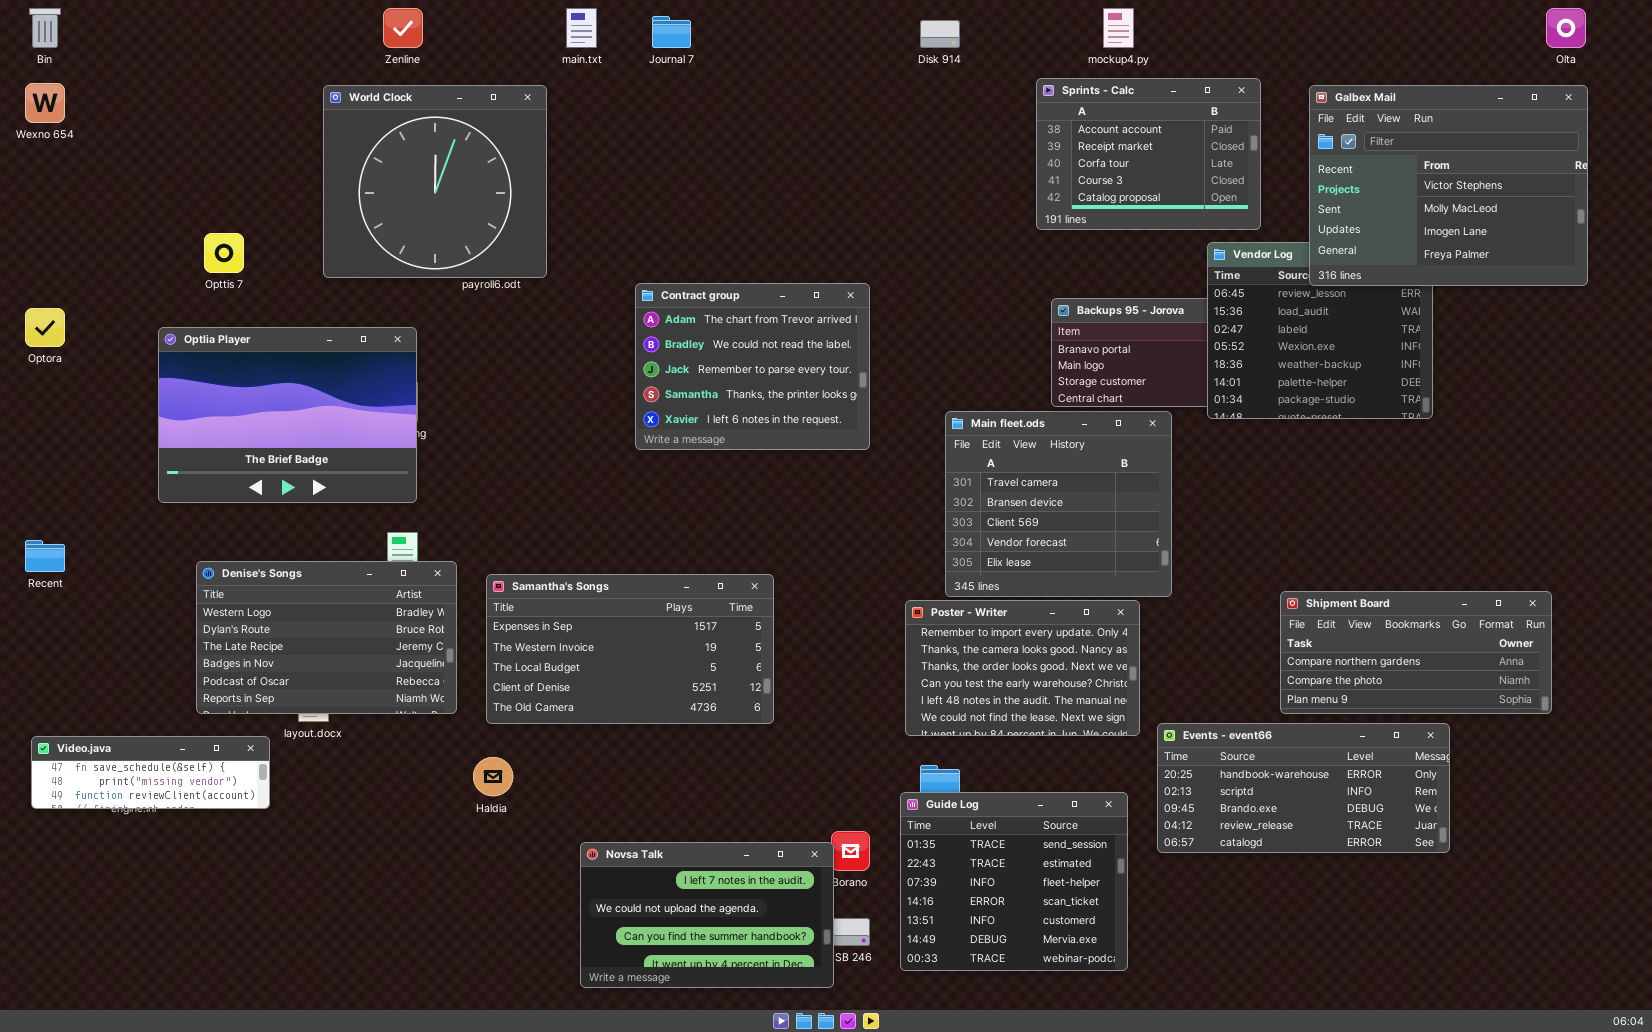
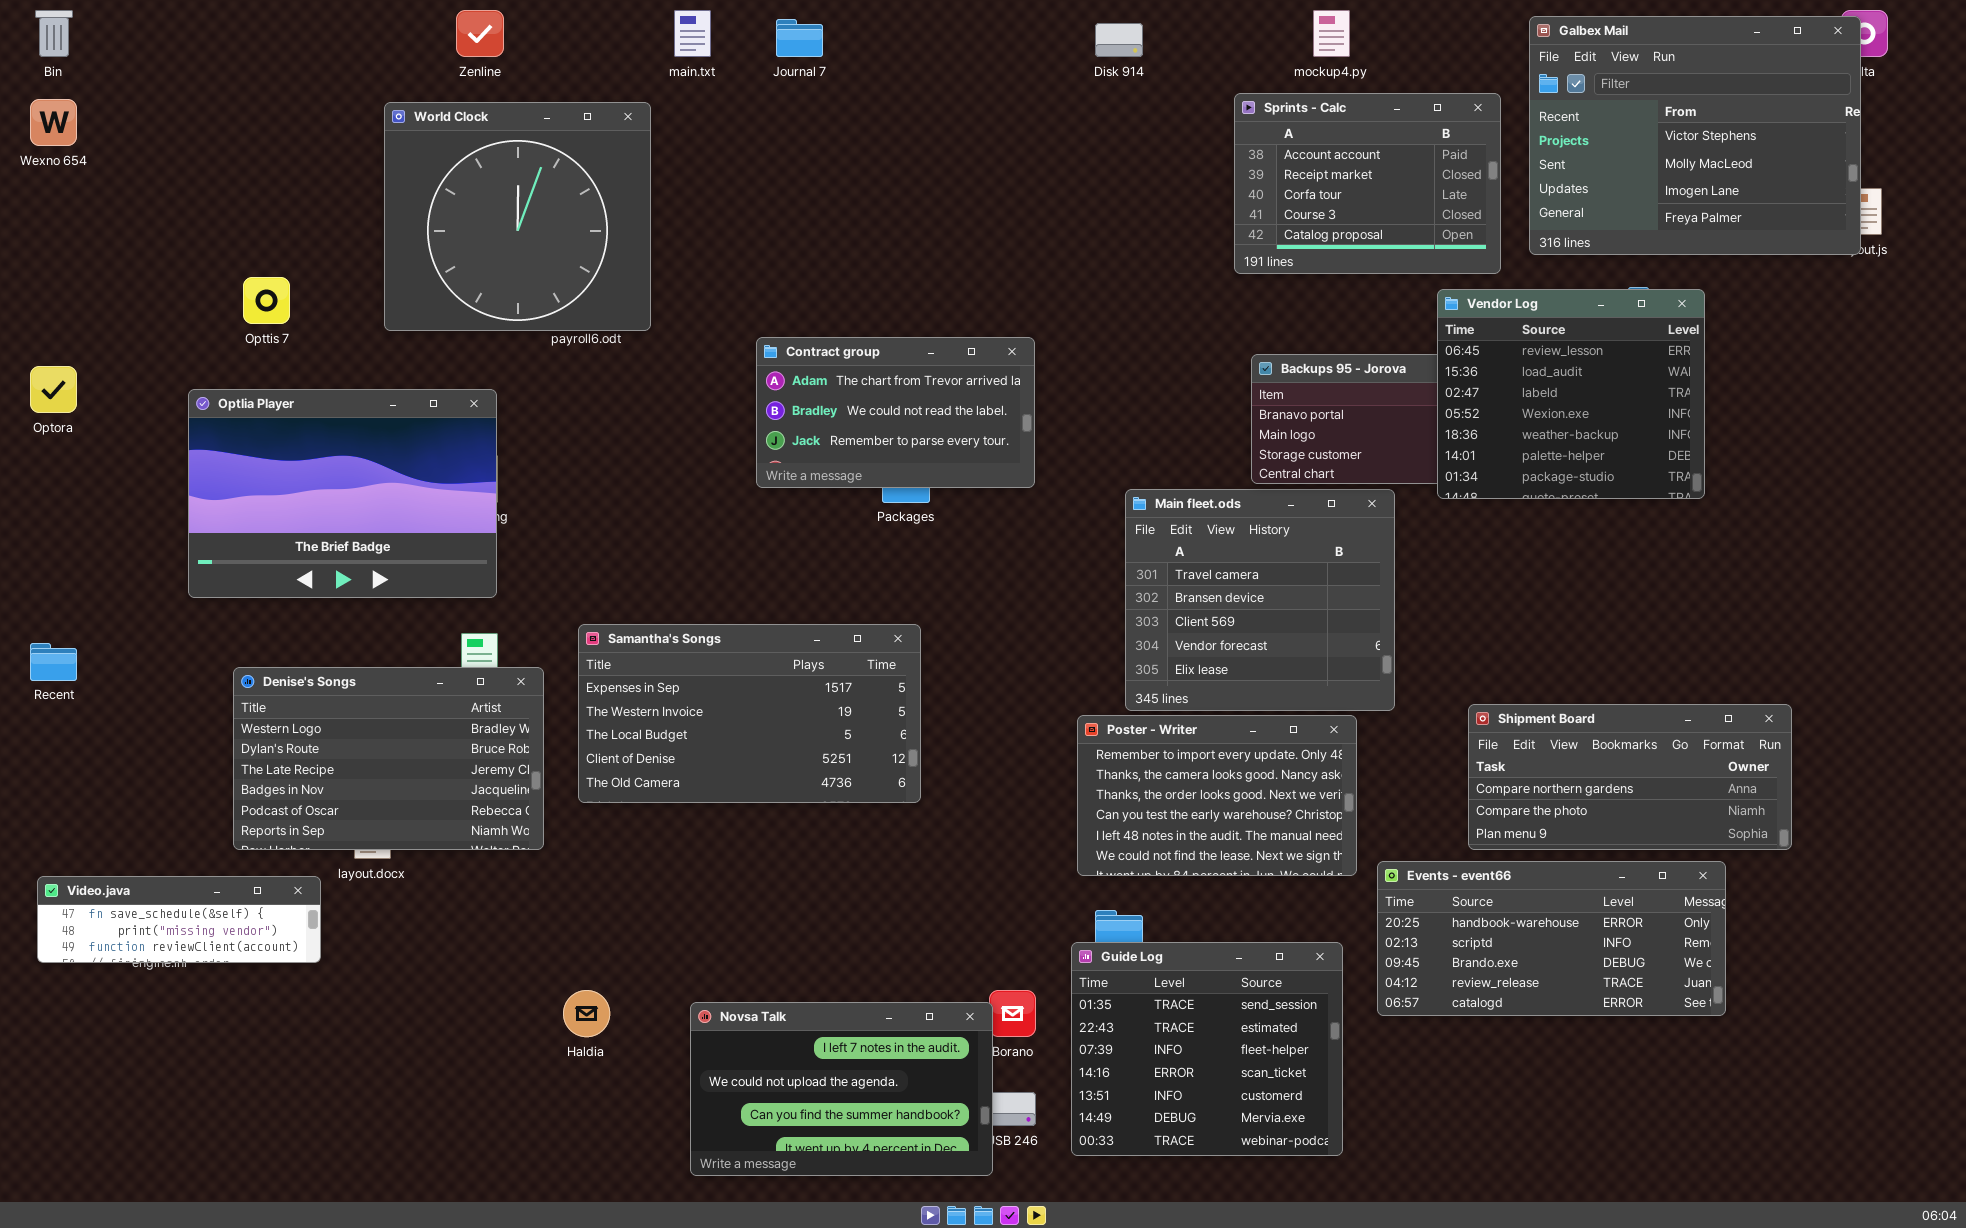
Galbex Mail: [1309,85,1588,286] -> [1529,16,1861,255], moved
Contract group: [635,283,870,450] -> [756,337,1035,488], resized
Samantha's Songs: [486,574,774,724] -> [578,624,921,803], moved
Shipment Board: [1280,591,1552,714] -> [1468,704,1792,850], moved
Haldia: [473,757,513,796] -> [563,990,610,1037], moved

